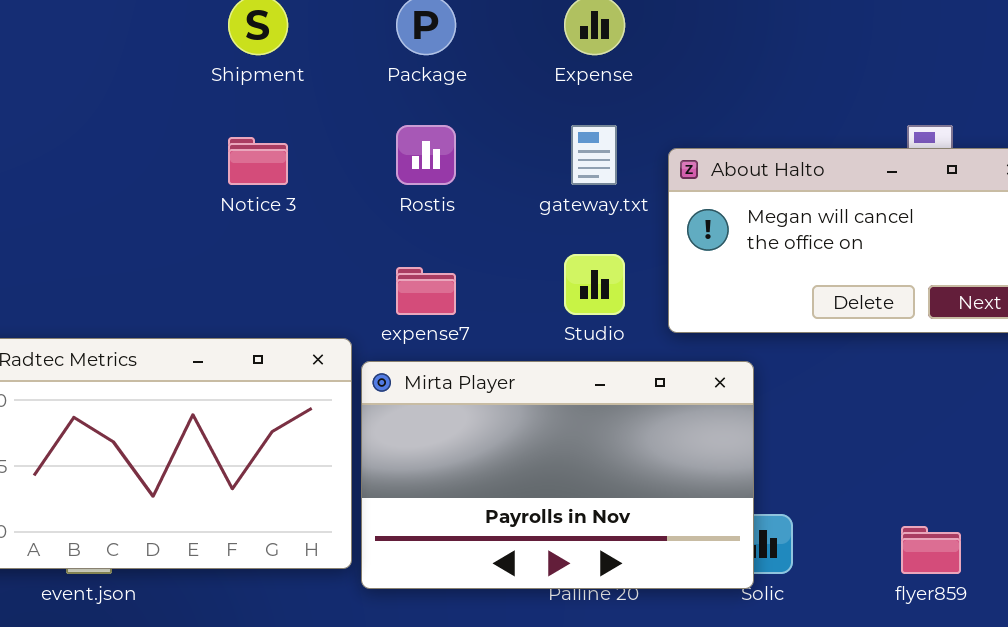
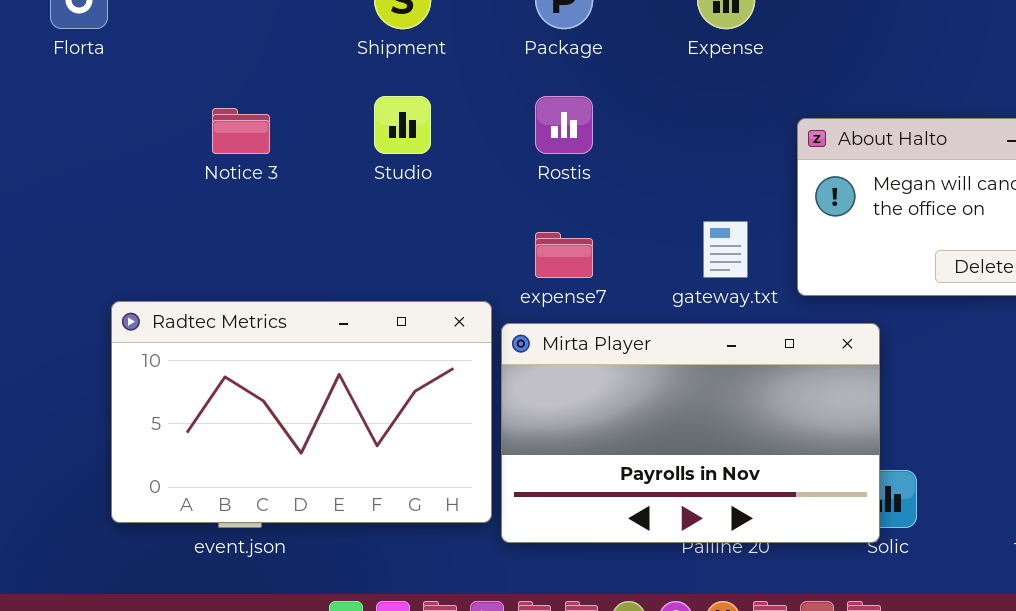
gateway.txt: [571,125,617,185] -> [703,221,748,278], moved
Notice 3: [228,137,288,185] -> [212,108,270,154], moved
Studio: [564,254,625,315] -> [374,96,431,154], moved

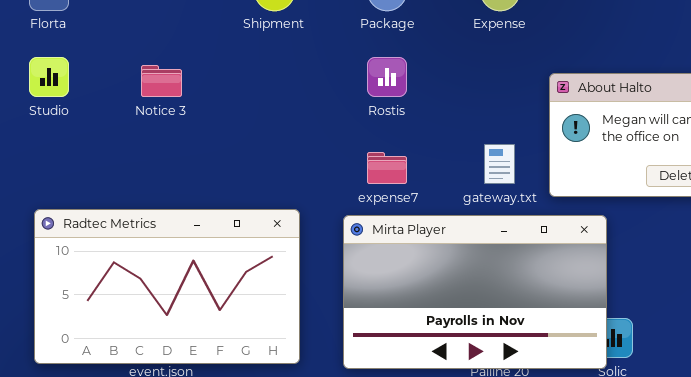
Studio: [374,96,431,154] -> [29,57,69,97], moved
Radtec Metrics: [111,301,492,523] -> [34,209,300,364], moved

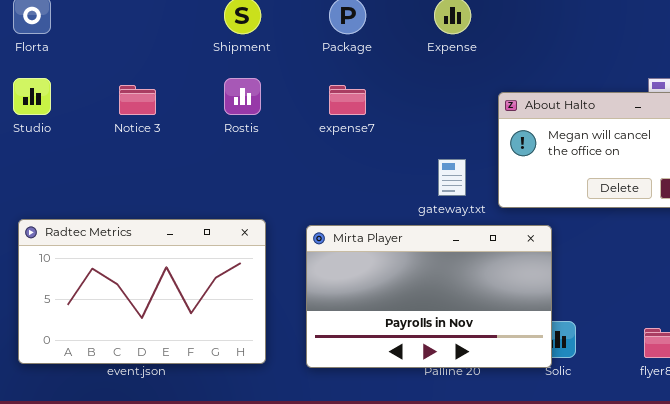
Rostis: [367,57,407,97] -> [224,78,261,115], moved
expense7: [367,152,407,184] -> [329,85,366,115], moved

